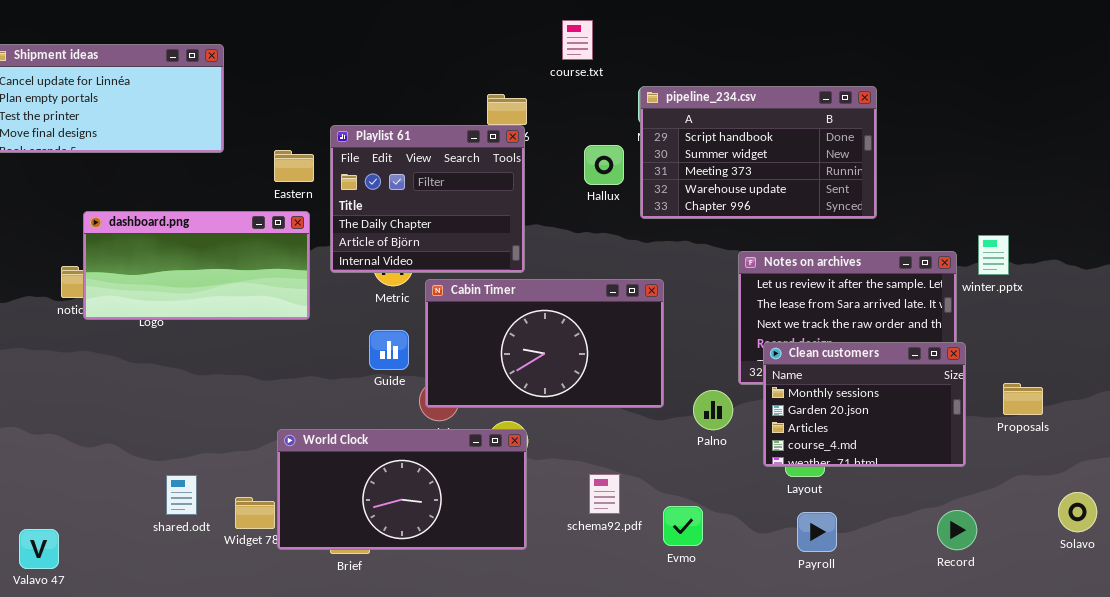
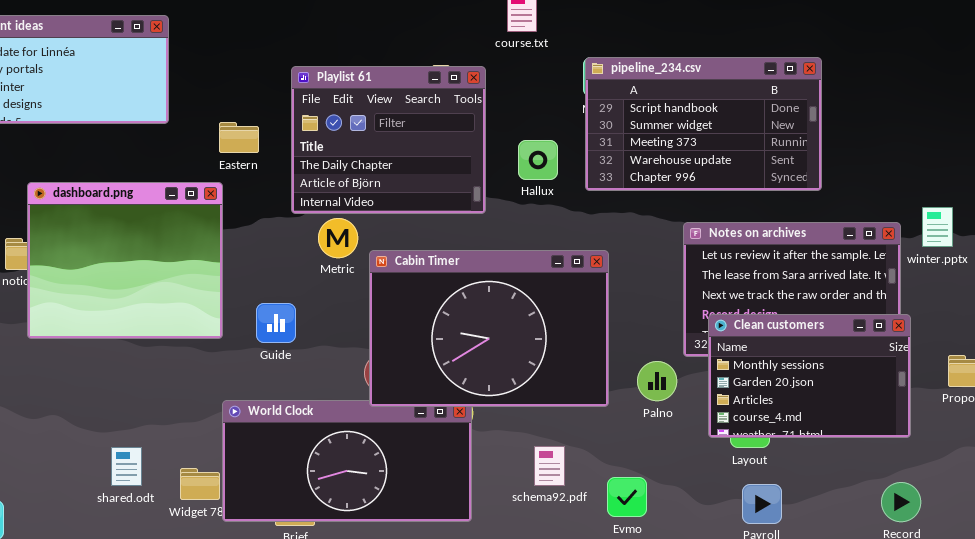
Playlist 61: [330,125,525,273] -> [291,66,486,214], moved
Hallux: [584,145,624,185] -> [518,140,558,180], moved
dashboard.png: [83,211,310,320] -> [27,182,223,339], resized
Cabin Timer: [425,279,664,408] -> [369,250,609,407], resized
Guide: [369,330,409,370] -> [256,303,296,343], moved

